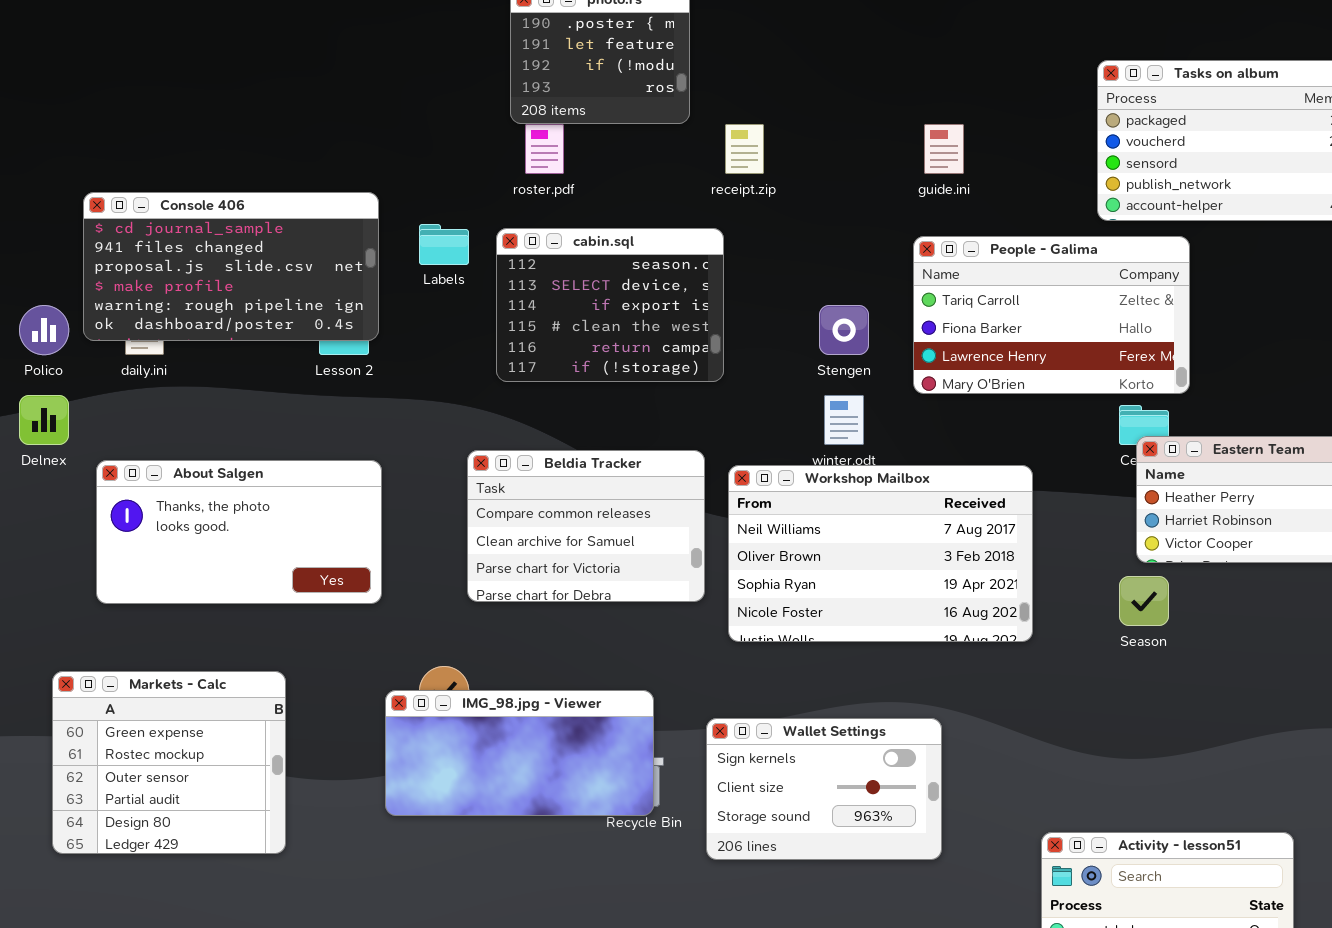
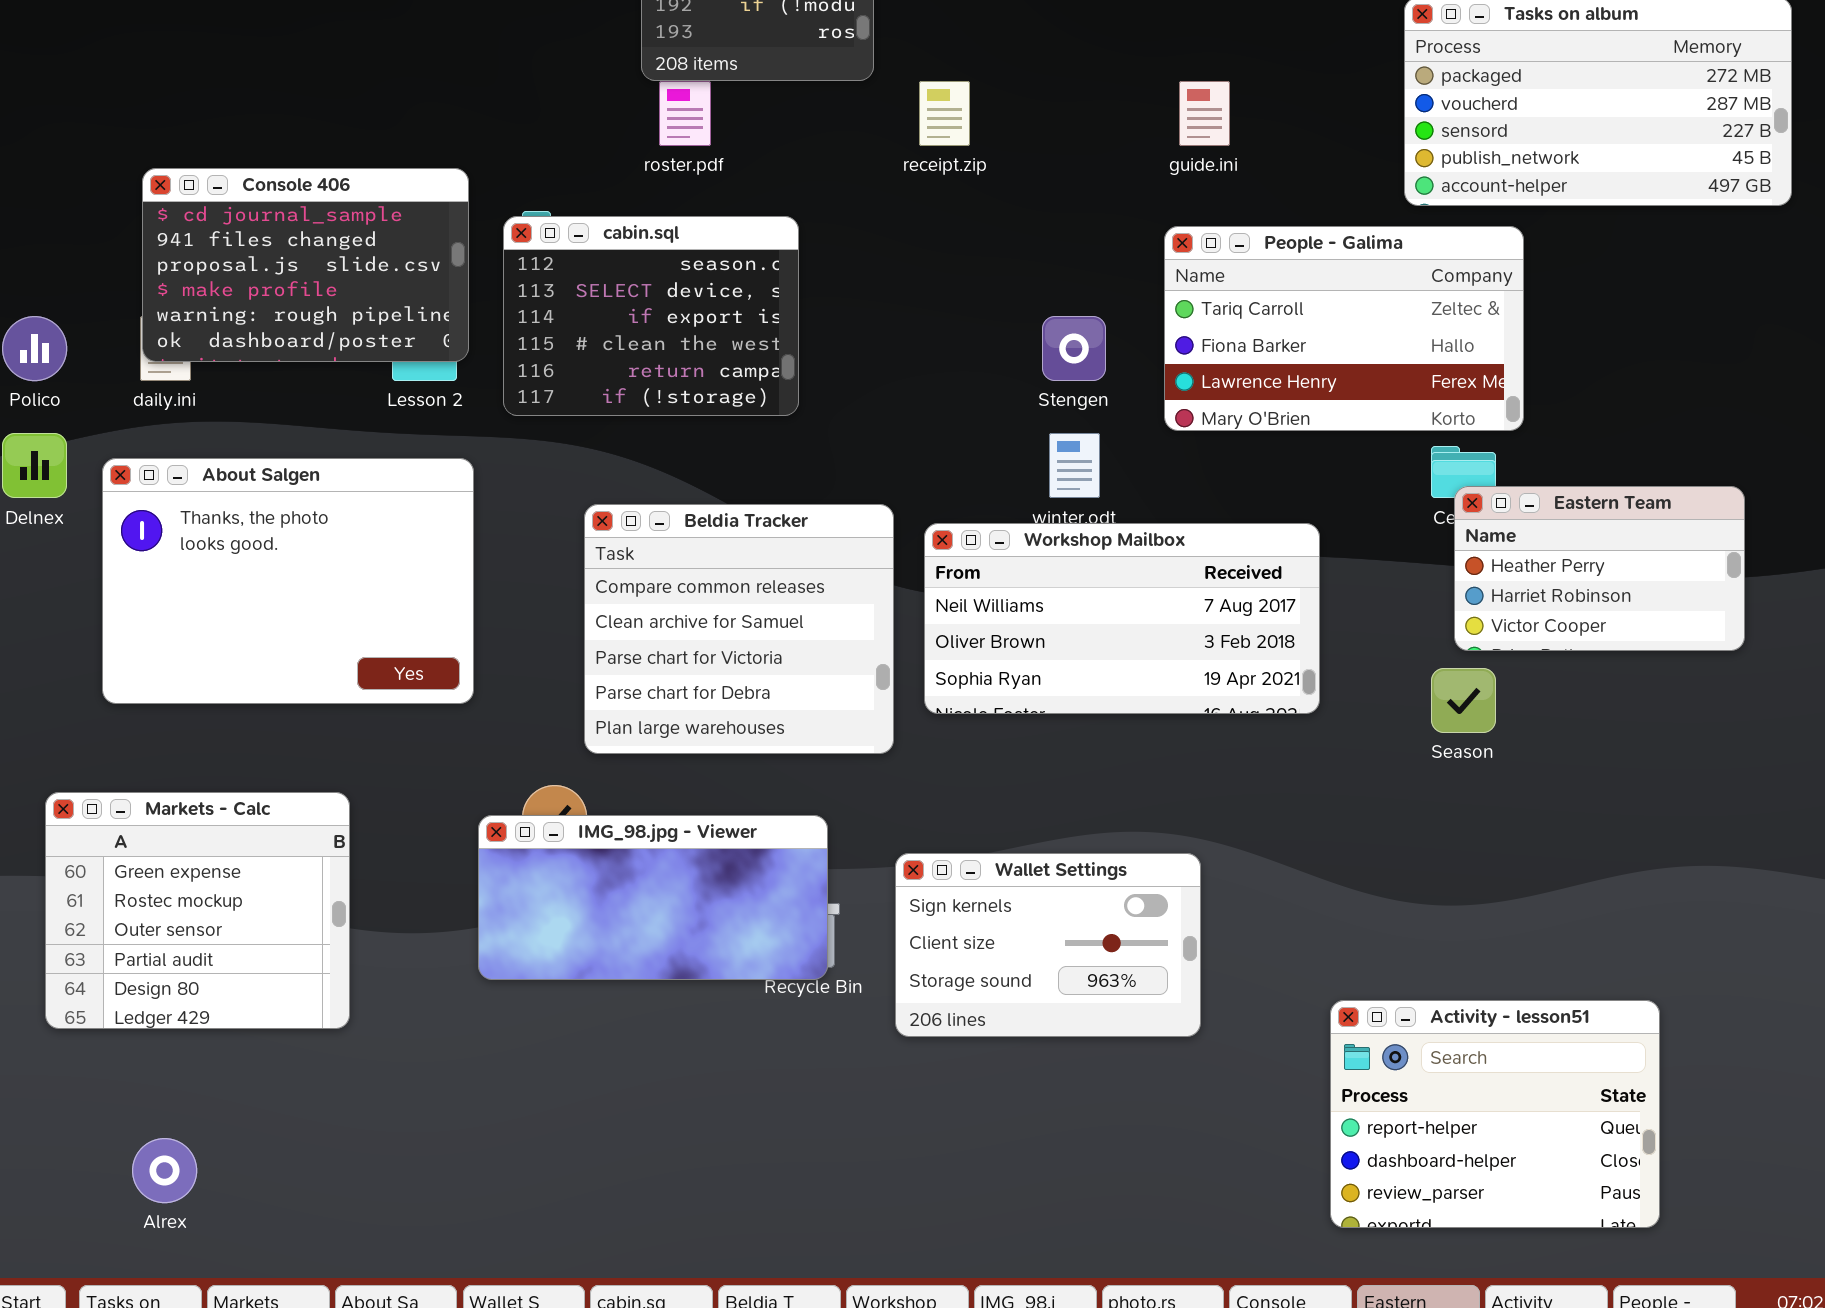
Console 406: [83,192,379,341] -> [142,168,469,362], resized
cabin.sql: [496,228,724,382] -> [503,216,799,416], moved
Beldia Tracker: [467,450,705,602] -> [584,504,894,754], resized
About Salgen: [96,460,382,604] -> [102,458,474,704], resized
Workshop Mailbox: [728,465,1033,642] -> [924,523,1320,714], resized

